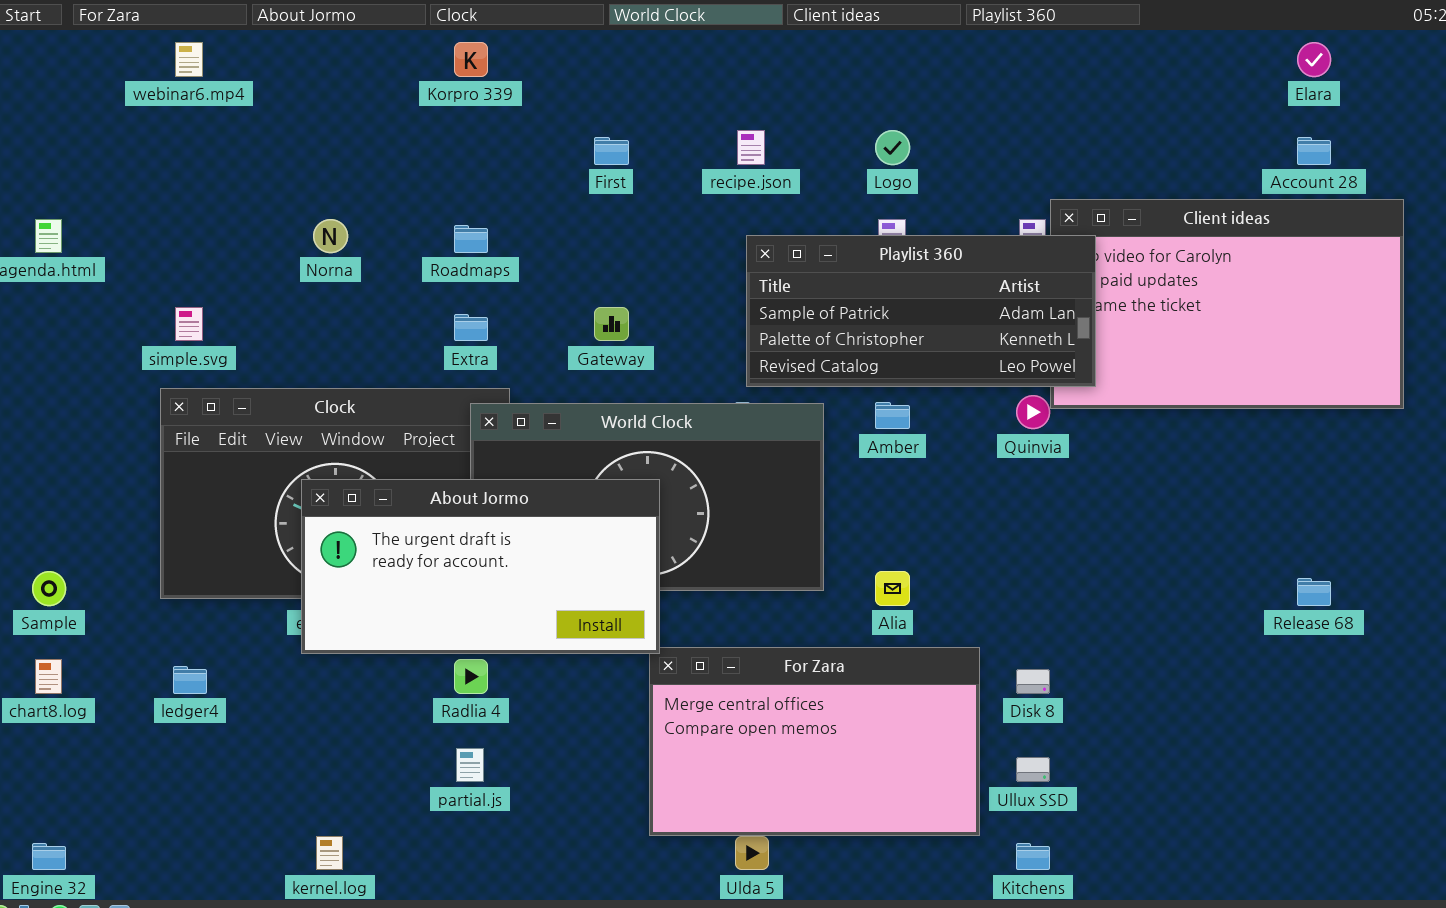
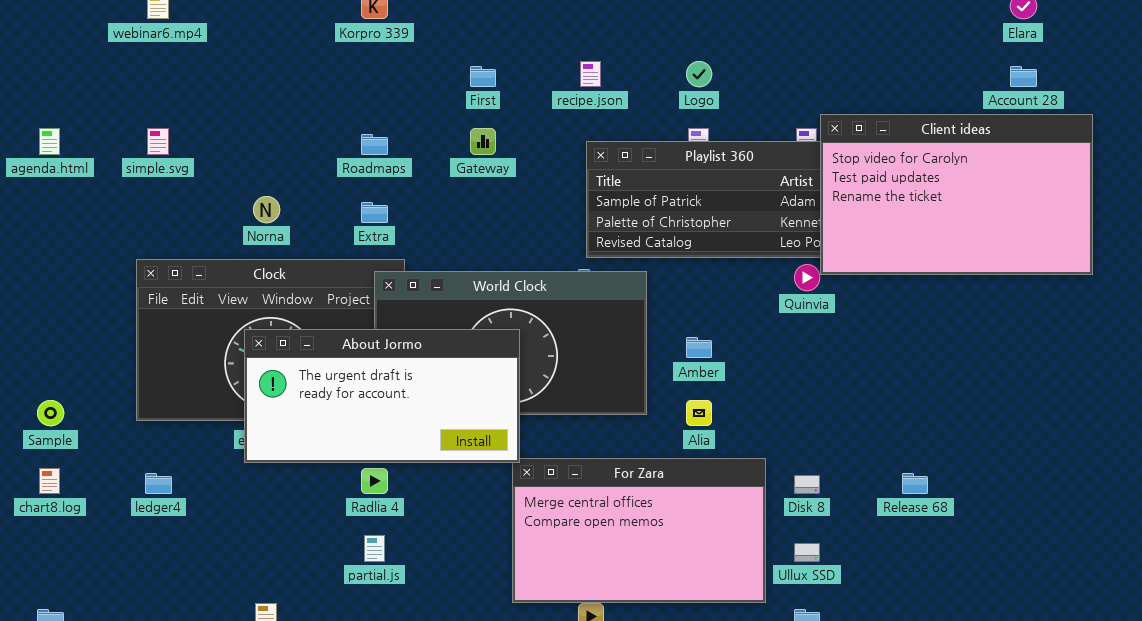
Client ideas: [1050,199,1404,409] -> [820,114,1093,275], raised
Norna: [313,219,348,253] -> [253,196,280,223], moved
simple.svg: [175,307,203,341] -> [147,128,169,155], moved
Gateway: [594,307,629,341] -> [470,128,496,155], moved
Amber: [875,402,910,429] -> [686,337,712,358], moved
Release 68: [1297,578,1331,606] -> [902,473,928,494], moved

